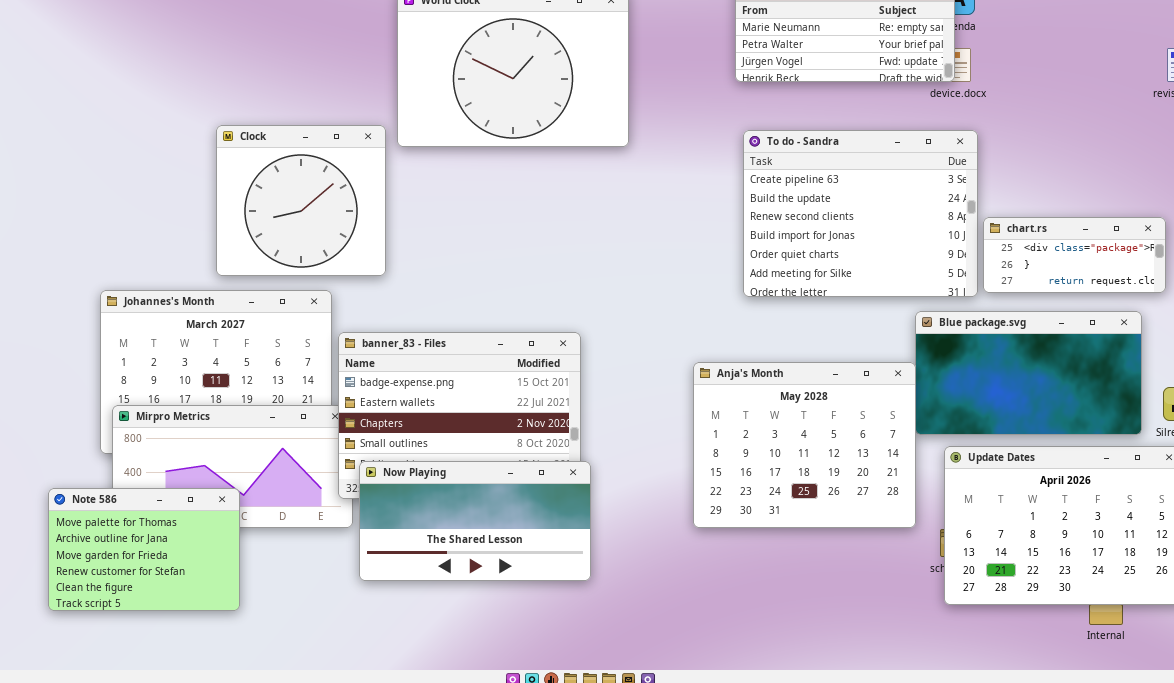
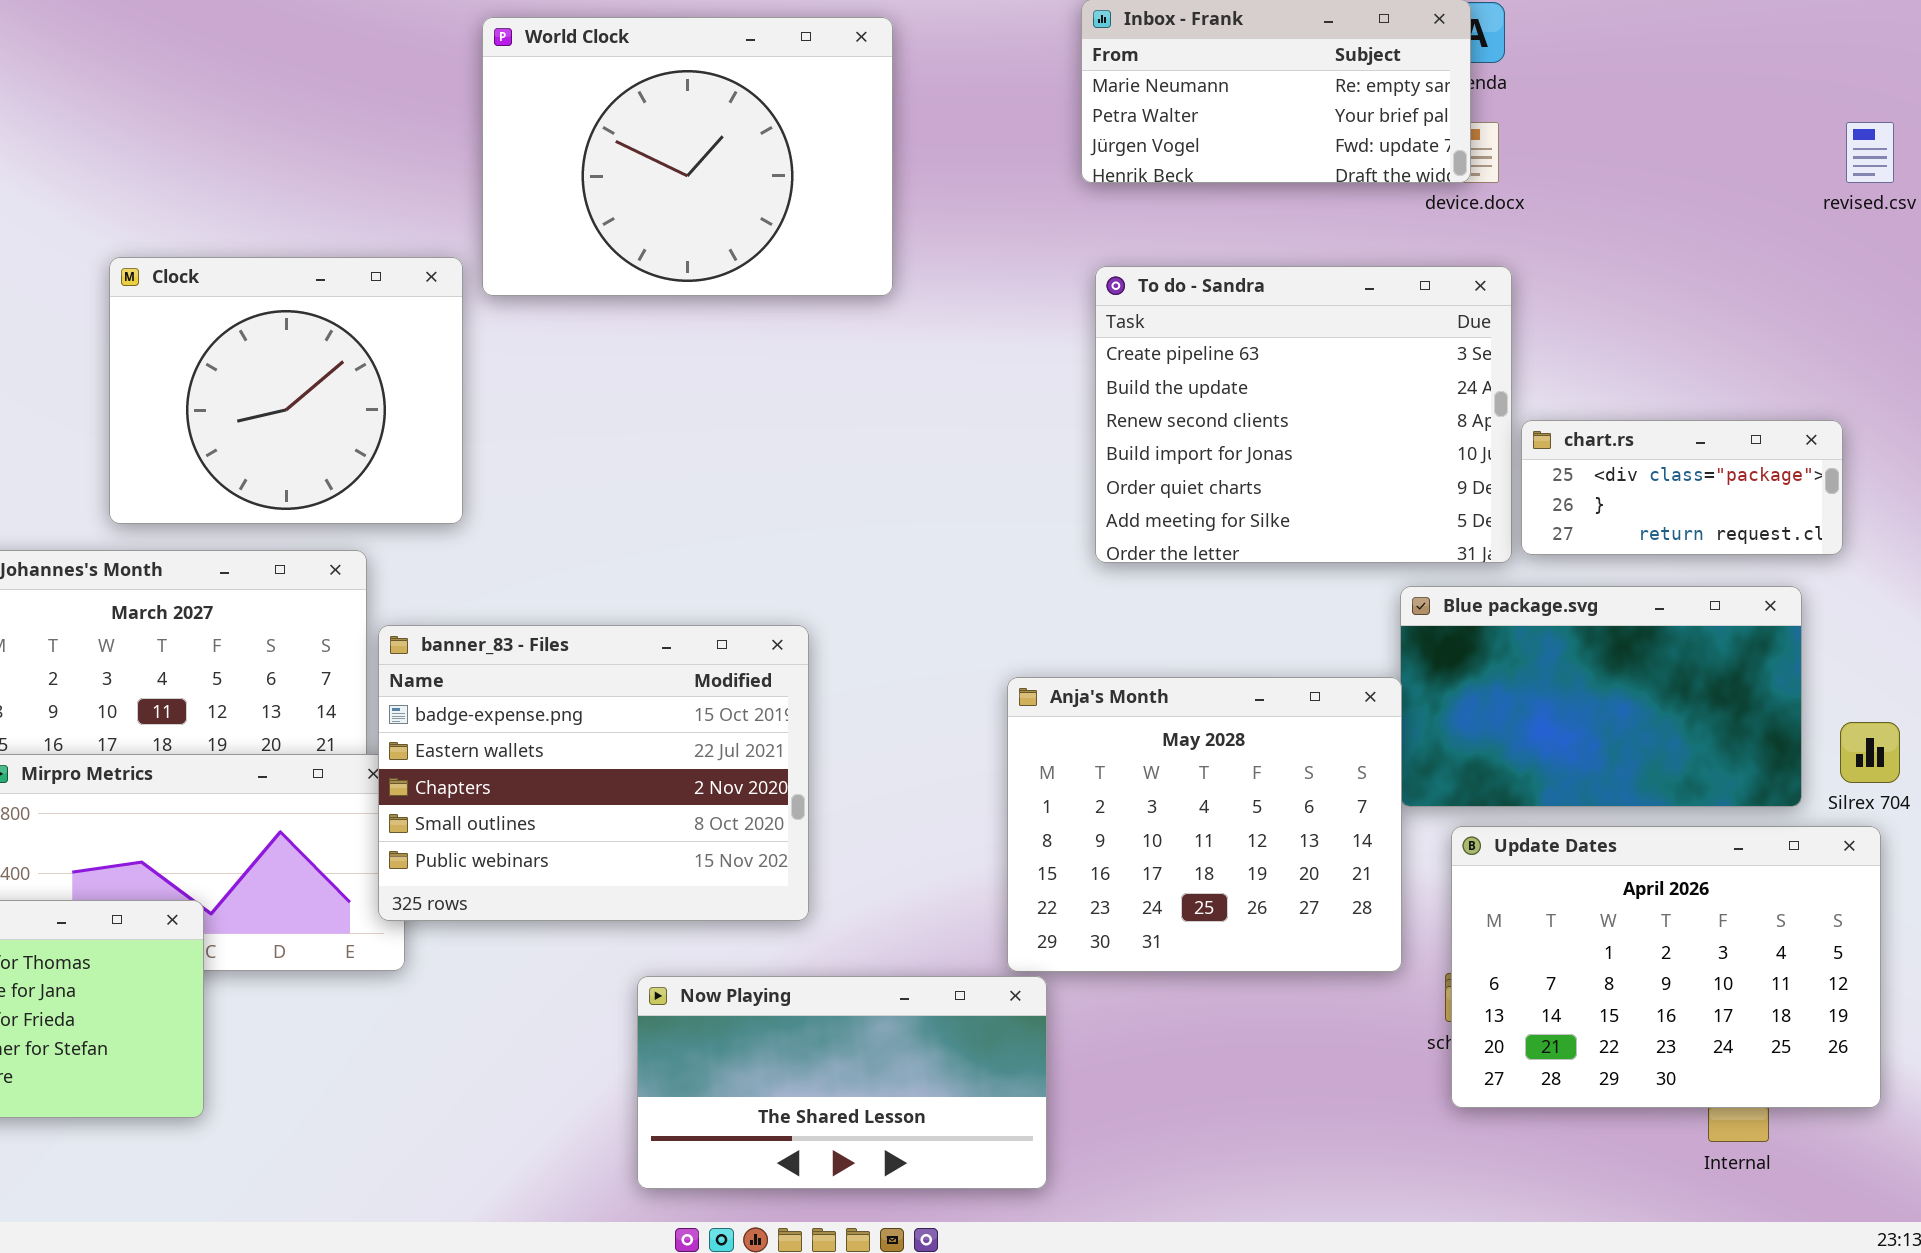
Clock: [216,125,386,276] -> [109,257,463,524], resized
Now Playing: [359,461,591,581] -> [637,976,1047,1189], moved

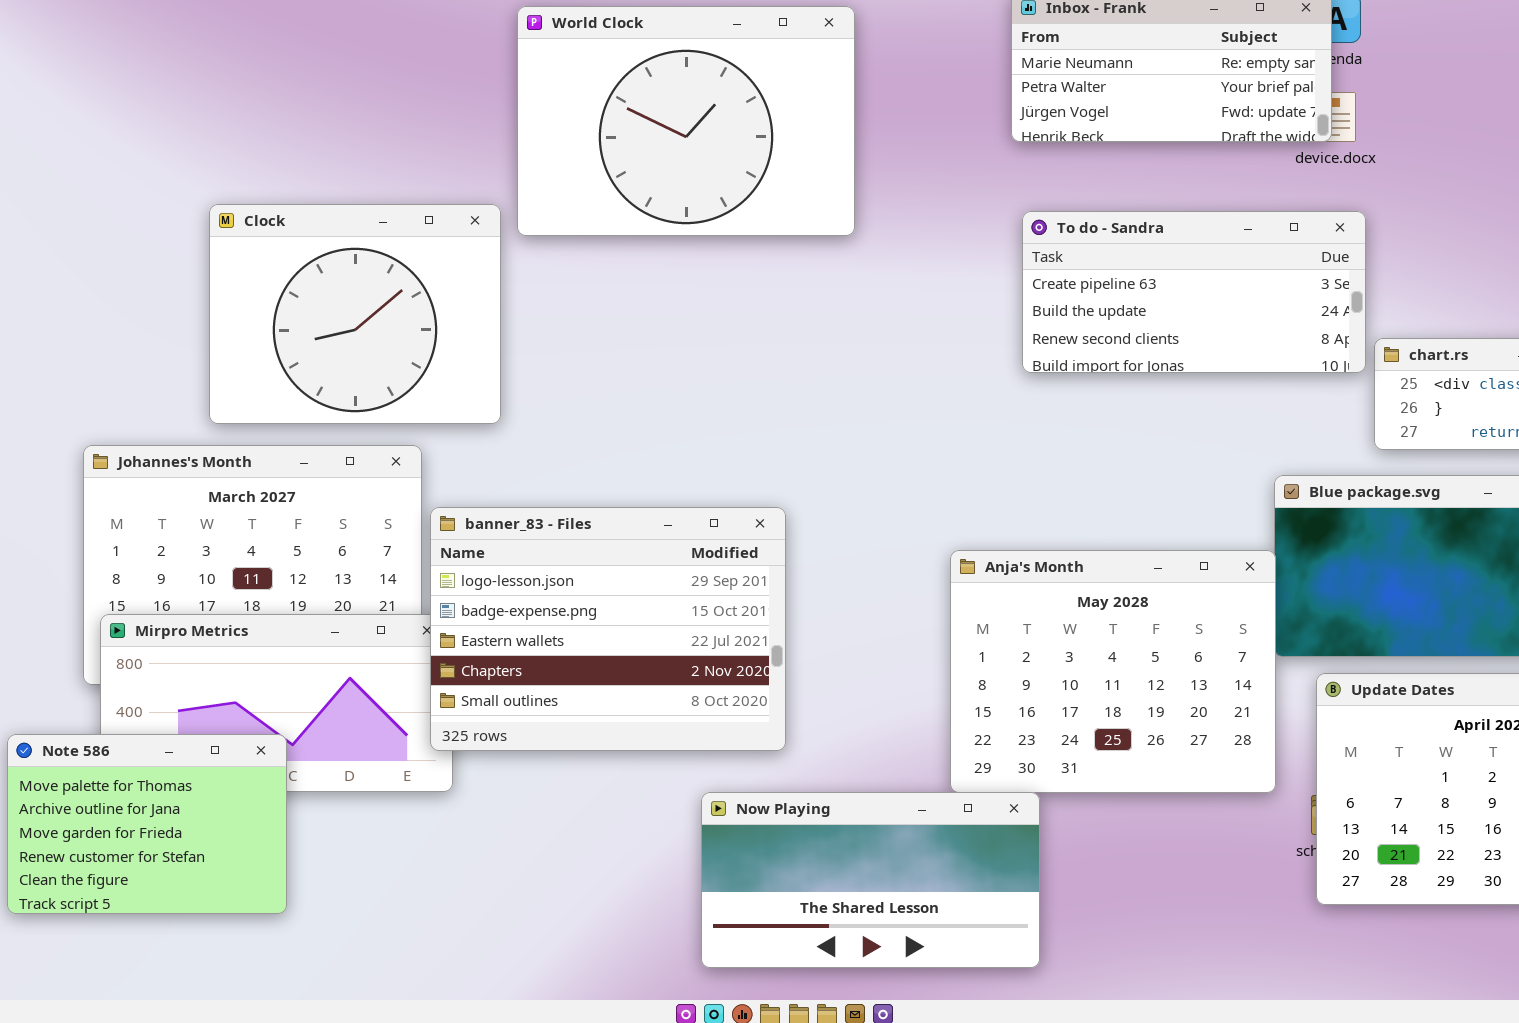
To do - Sandra: [1095,266,1512,563] -> [1022,211,1366,373], resized
banner_83 - Files: [378,625,809,921] -> [430,507,786,751], scrolled up 1 row
Now Playing: [637,976,1047,1189] -> [701,792,1040,968], moved

